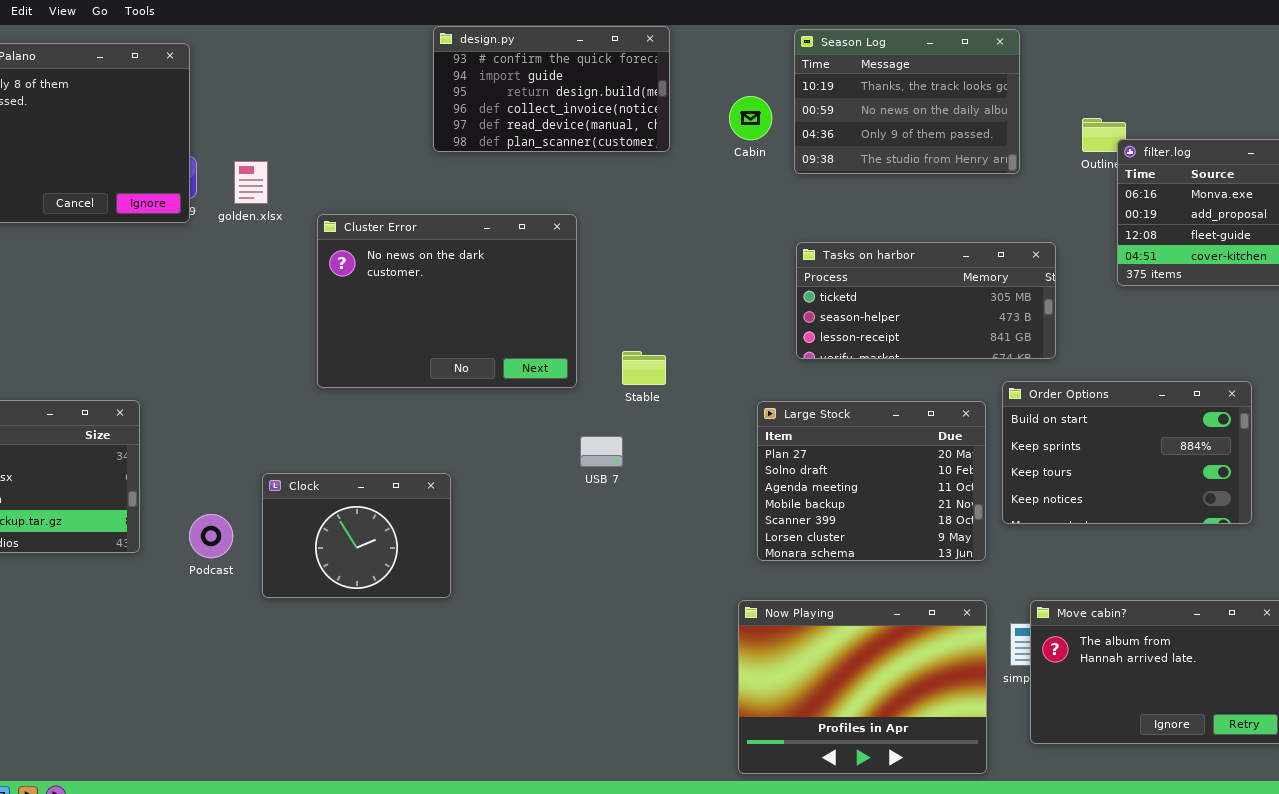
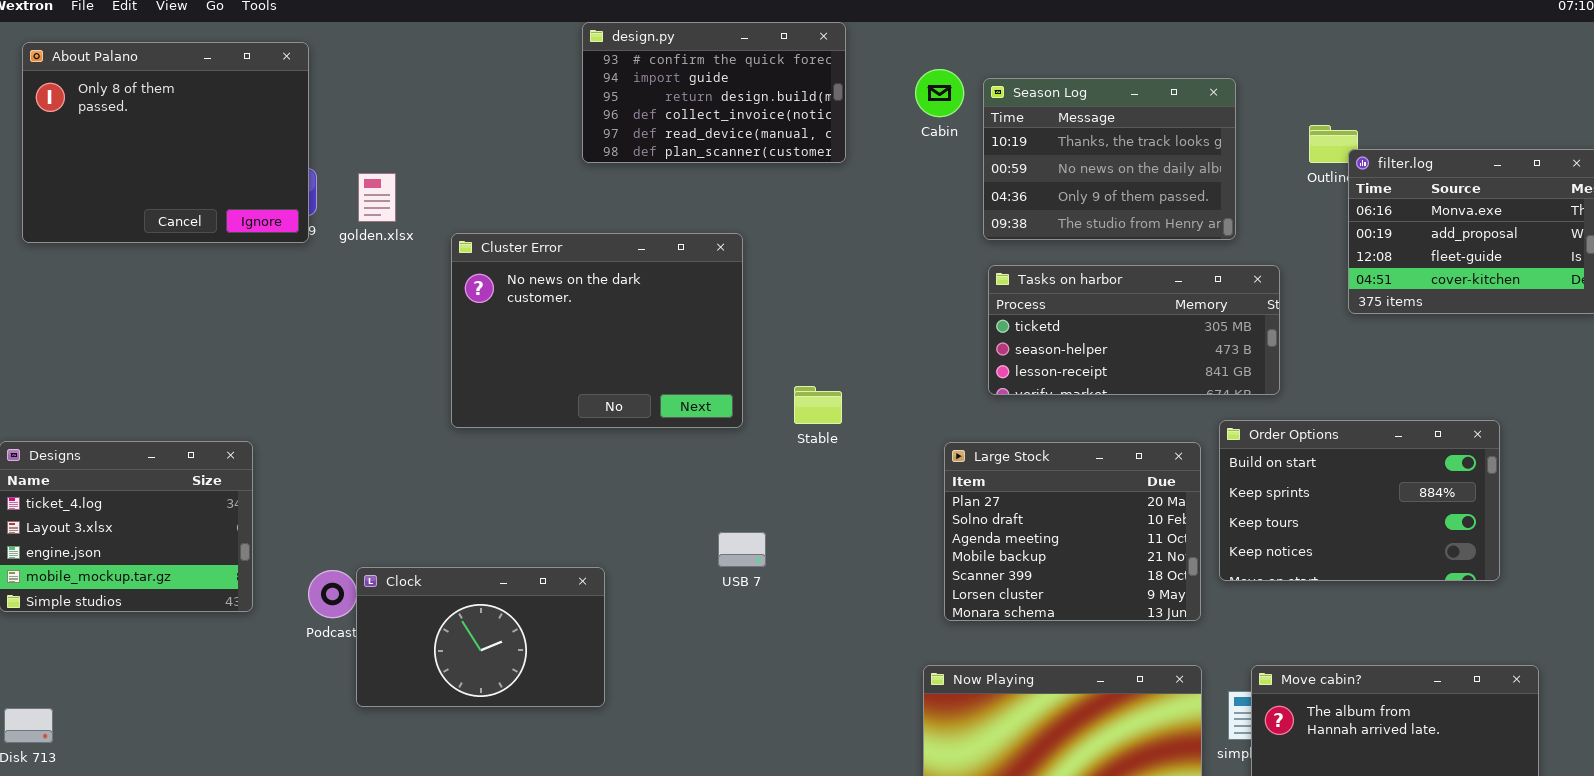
Season Log: [794,29,1020,174] -> [983,78,1236,240], moved
Cabin: [729,96,772,140] -> [915,69,964,117], moved
USB 7: [580,436,623,467] -> [718,532,766,567], moved
Clock: [262,473,451,598] -> [356,567,605,707], moved, resized

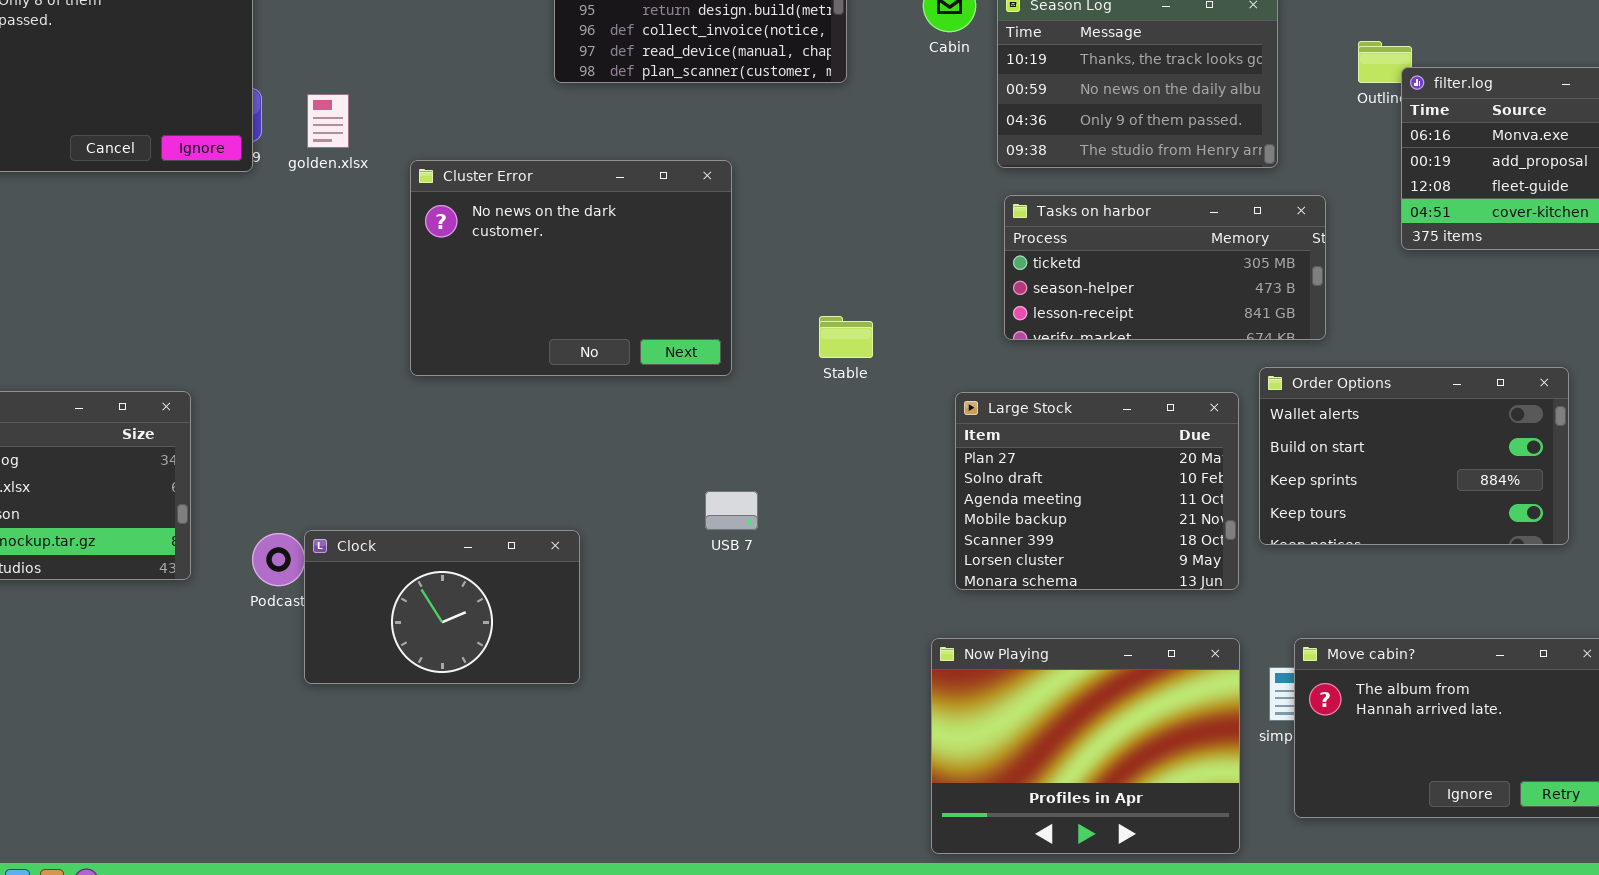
Stable: [794,386,842,424] -> [819,316,873,358], moved
Order Options: [1219,420,1500,581] -> [1259,367,1569,545], scrolled up 1 row

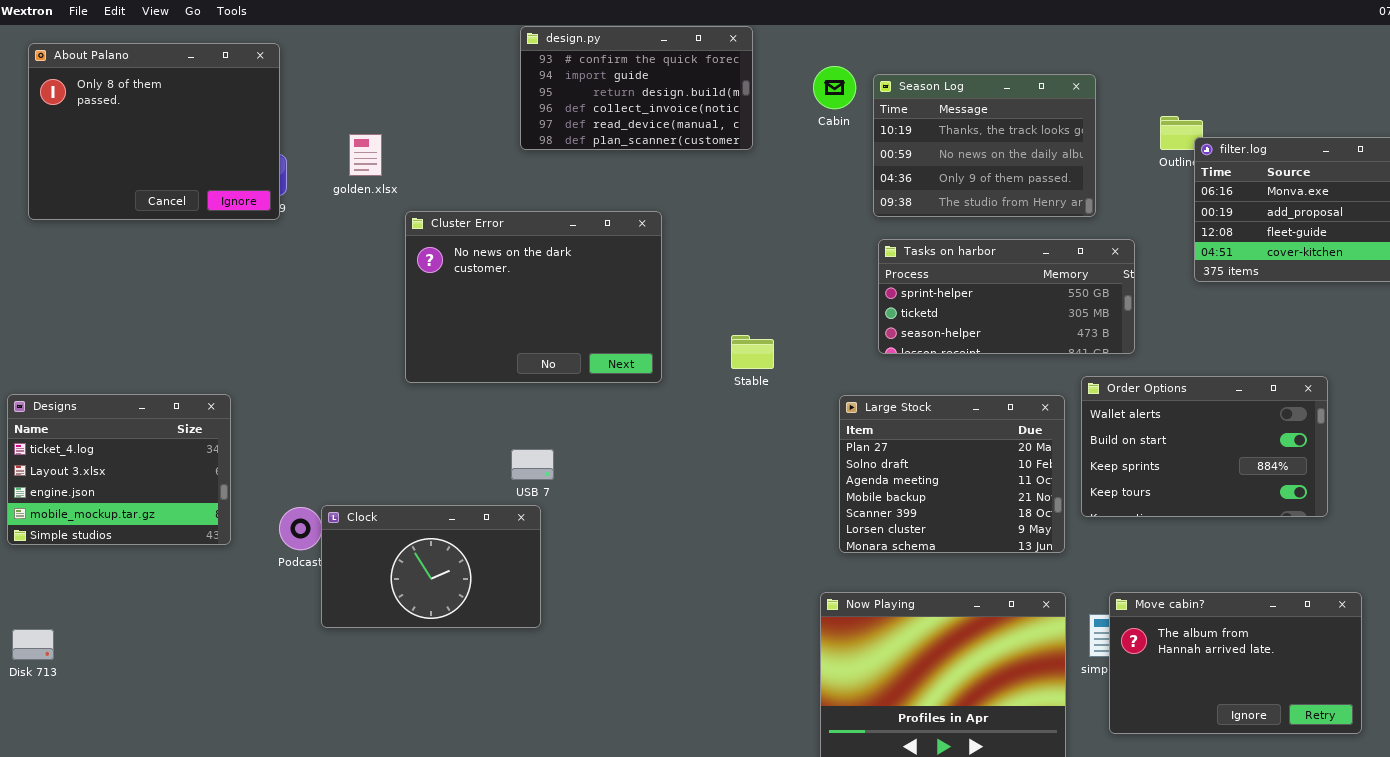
golden.xlsx: [307,94,349,148] -> [349,134,382,176], moved
Tasks on harbor: [1004,195,1326,340] -> [878,239,1135,354], scrolled up 1 row
USB 7: [705,491,758,530] -> [511,449,554,480], moved

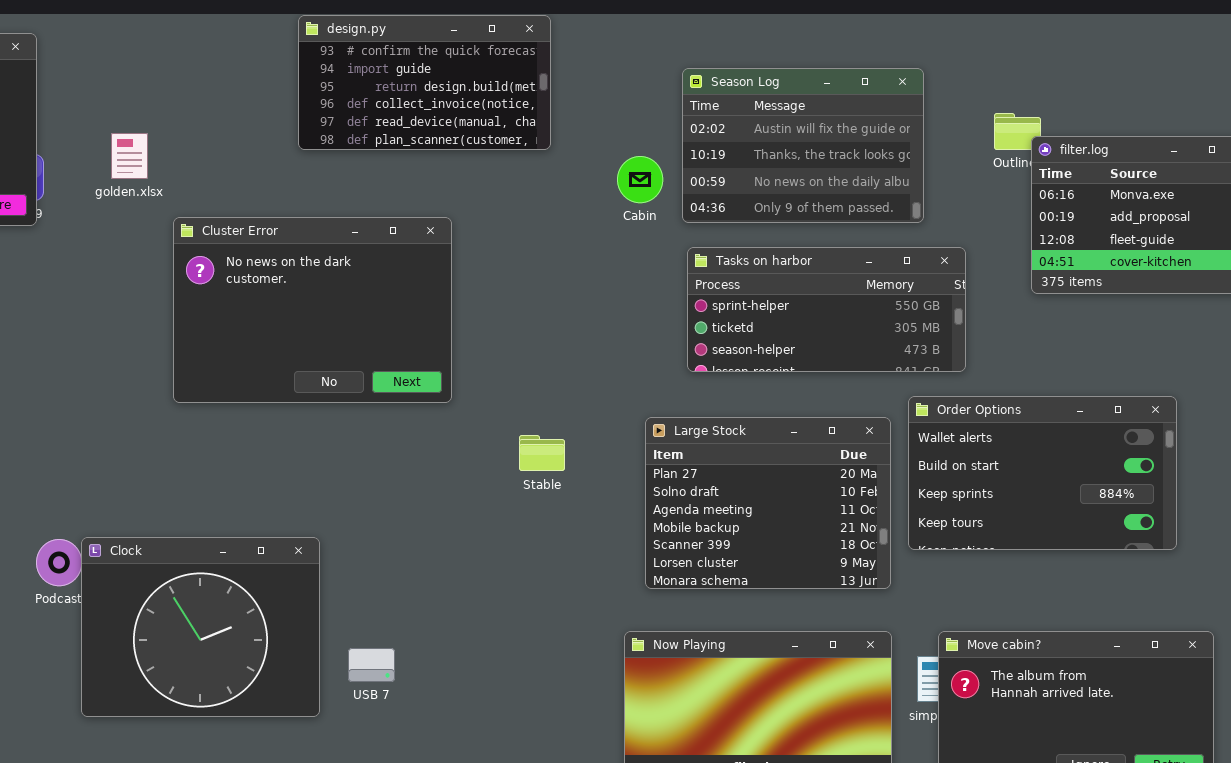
Cabin: [813,66,856,109] -> [617,156,663,203], moved
Season Log: [873,74,1096,217] -> [682,68,924,223], scrolled up 1 row
Stable: [731,335,774,369] -> [519,435,565,471], moved
USB 7: [511,449,554,480] -> [348,648,395,682], moved
Clock: [321,505,541,628] -> [81,537,320,717], resized

